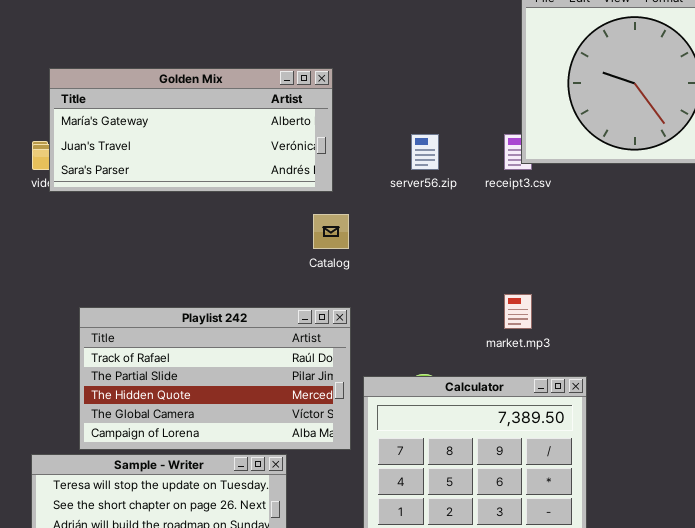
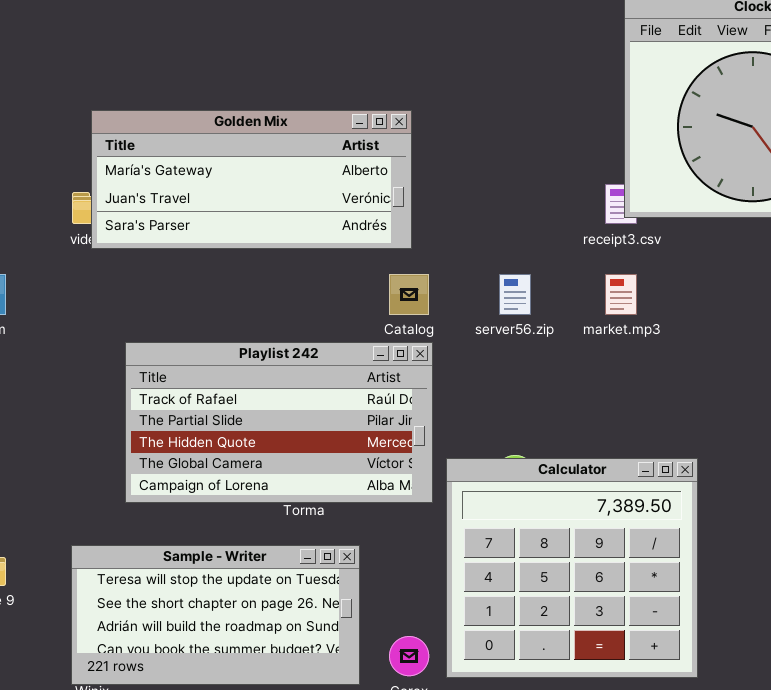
server56.zip: [411,134,439,170] -> [499,274,531,315], moved
market.mp3: [504,294,532,329] -> [605,274,637,315], moved
Playlist 242: [79,307,351,450] -> [125,342,433,503], moved

